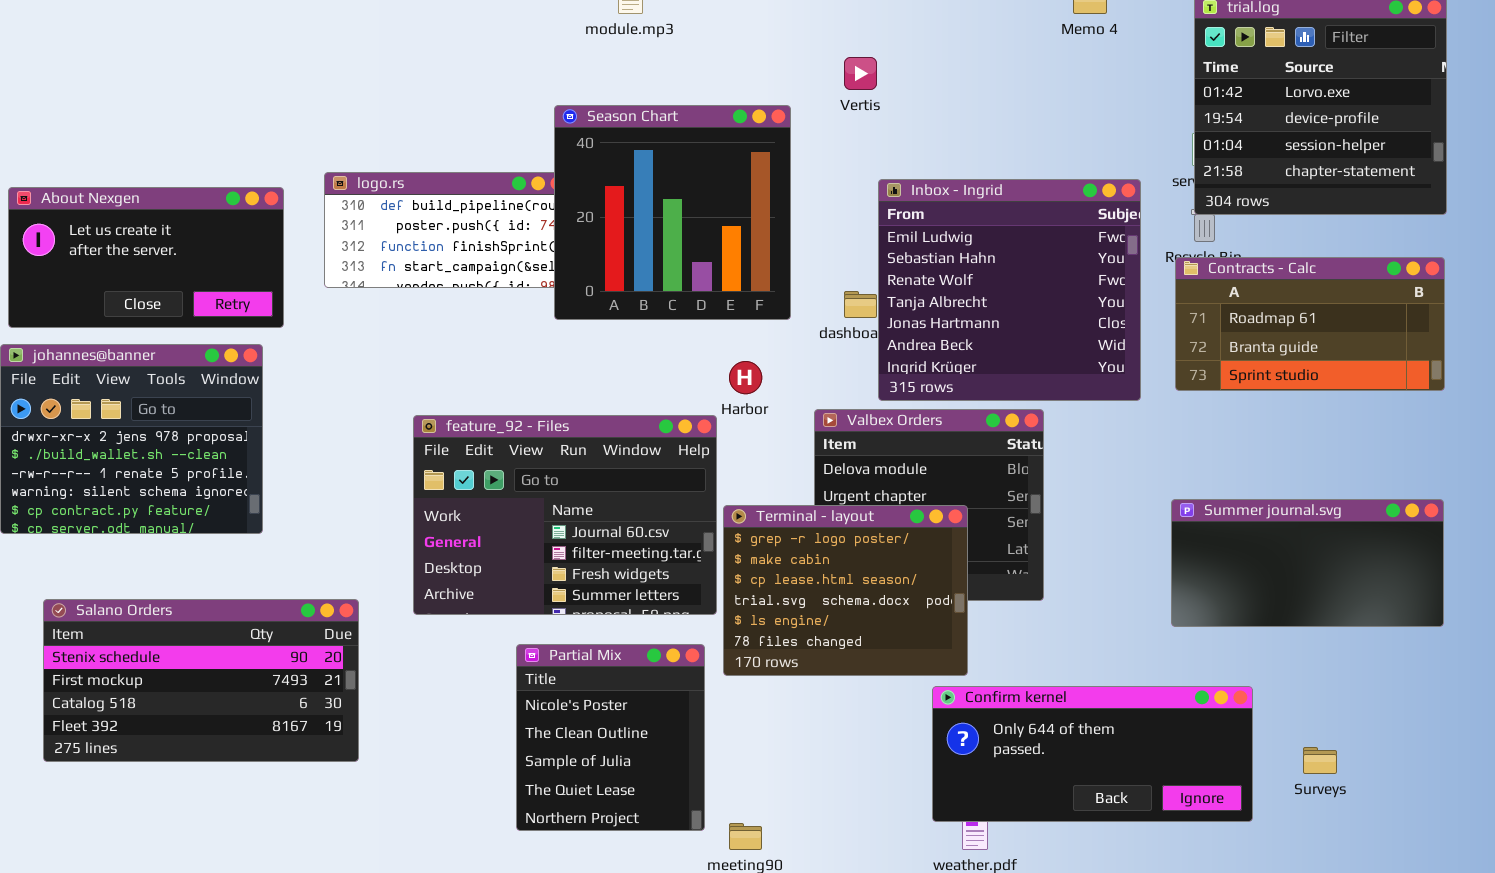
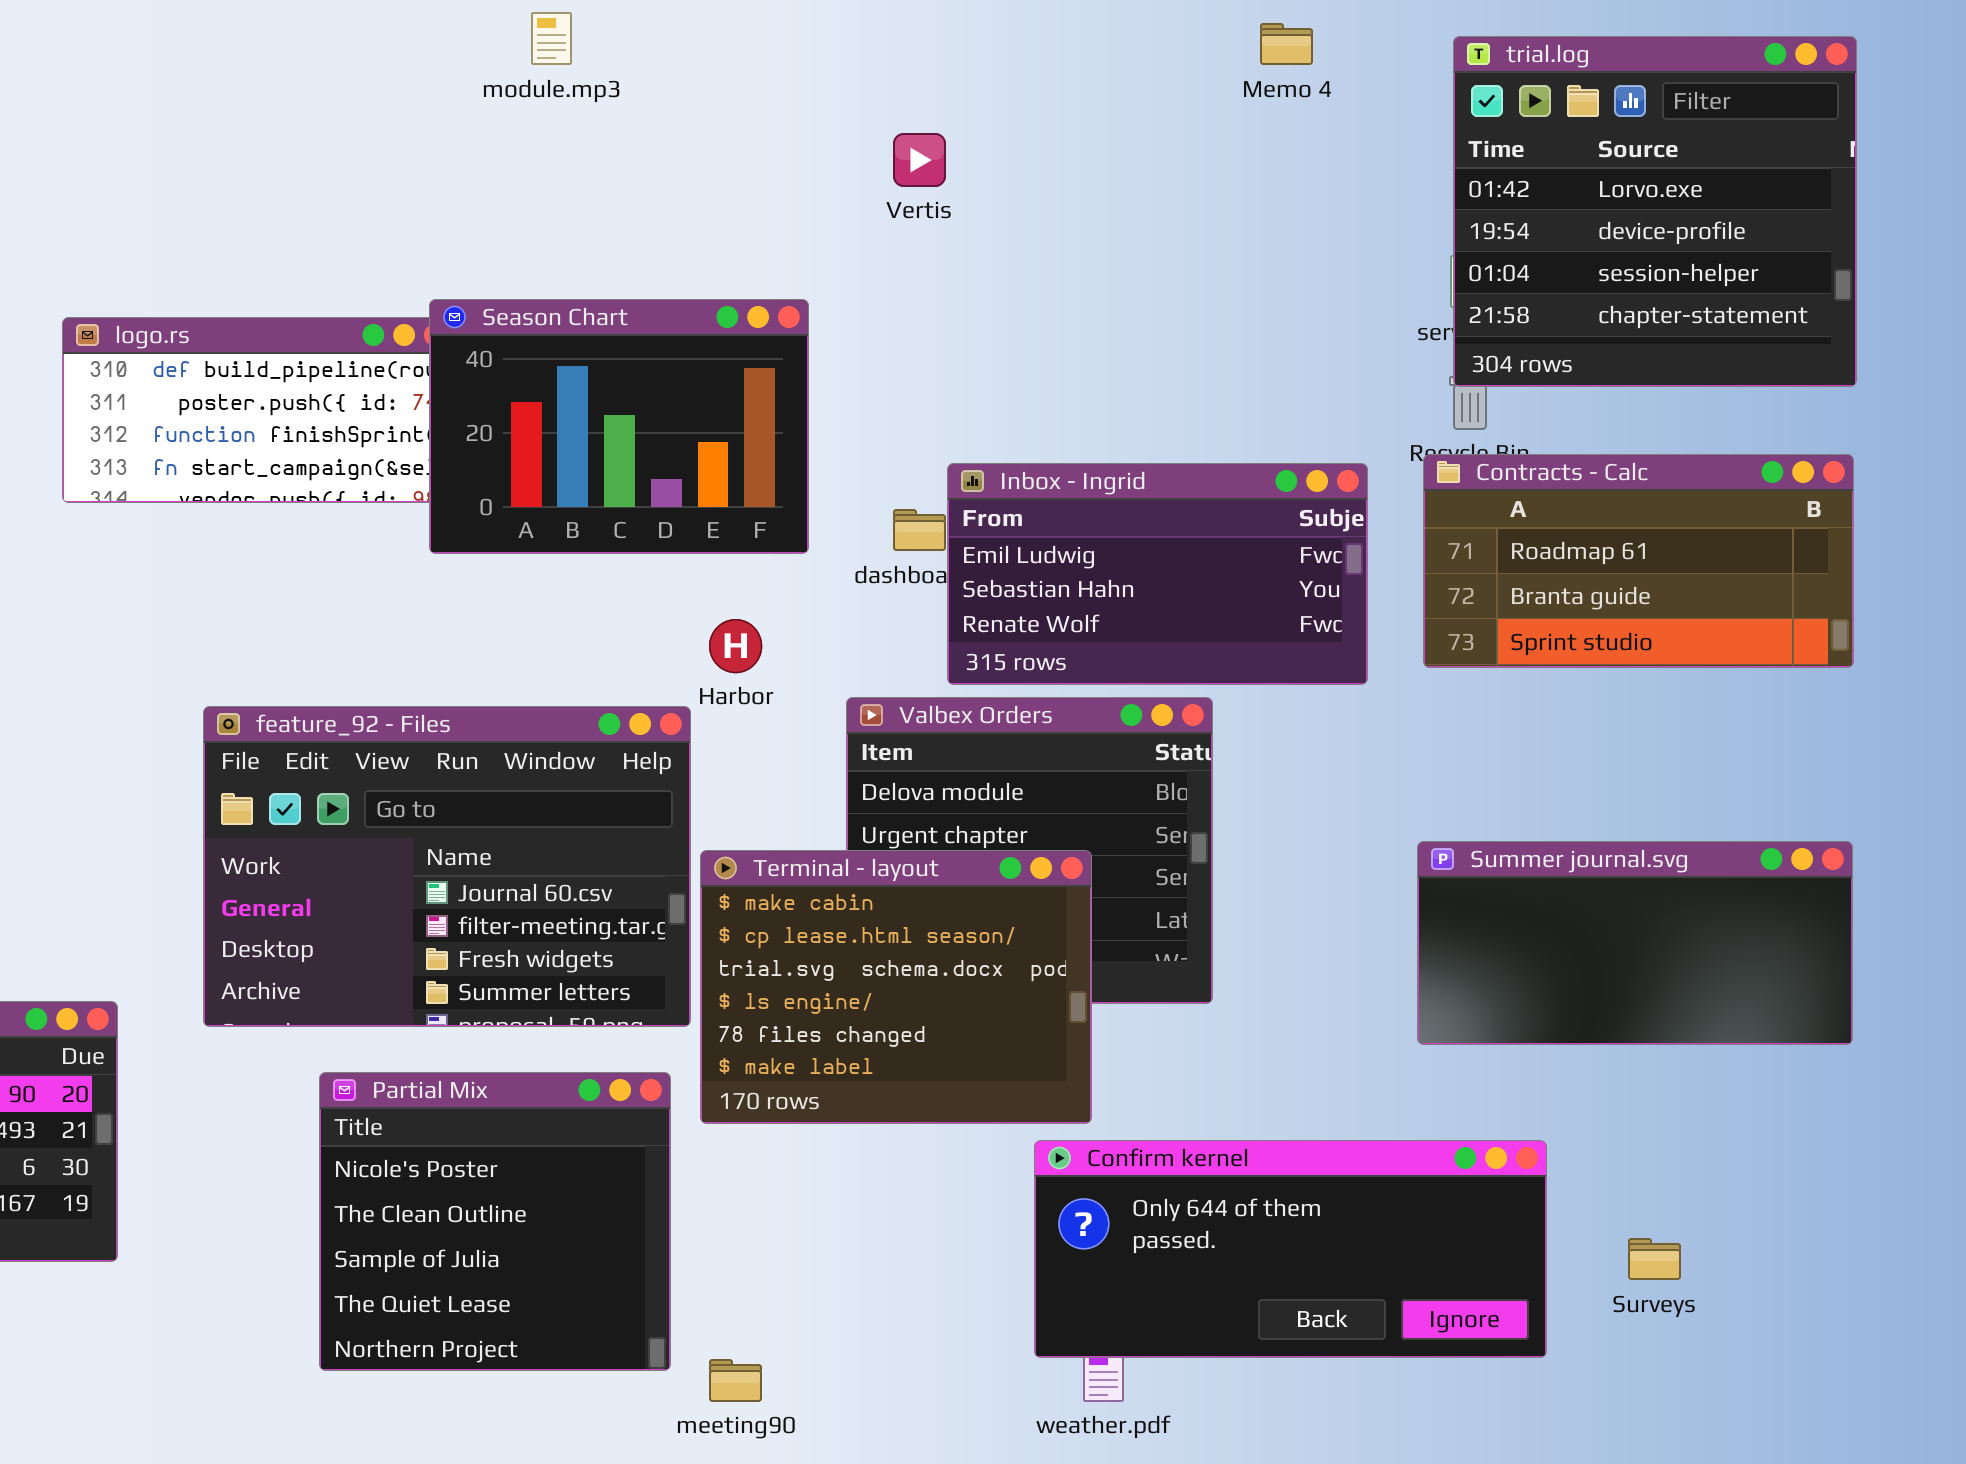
Season Chart: [554,105,791,320] -> [429,299,809,554], resized
Inbox - Ingrid: [878,179,1141,401] -> [947,463,1368,685], resized
Terminal - layout: [723,505,968,676] -> [700,850,1092,1124], scrolled down 1 row
Partial Mix: [516,644,705,831] -> [319,1072,671,1371], resized

